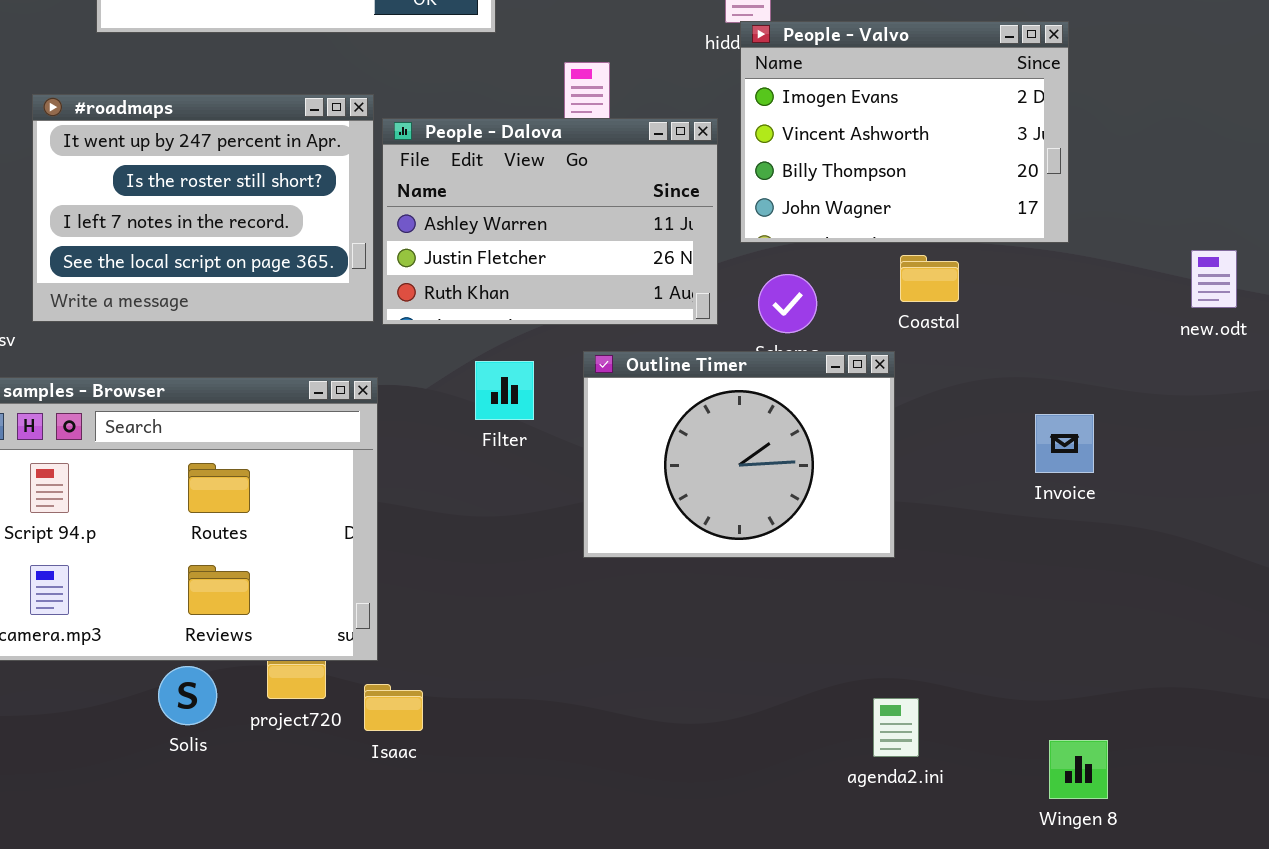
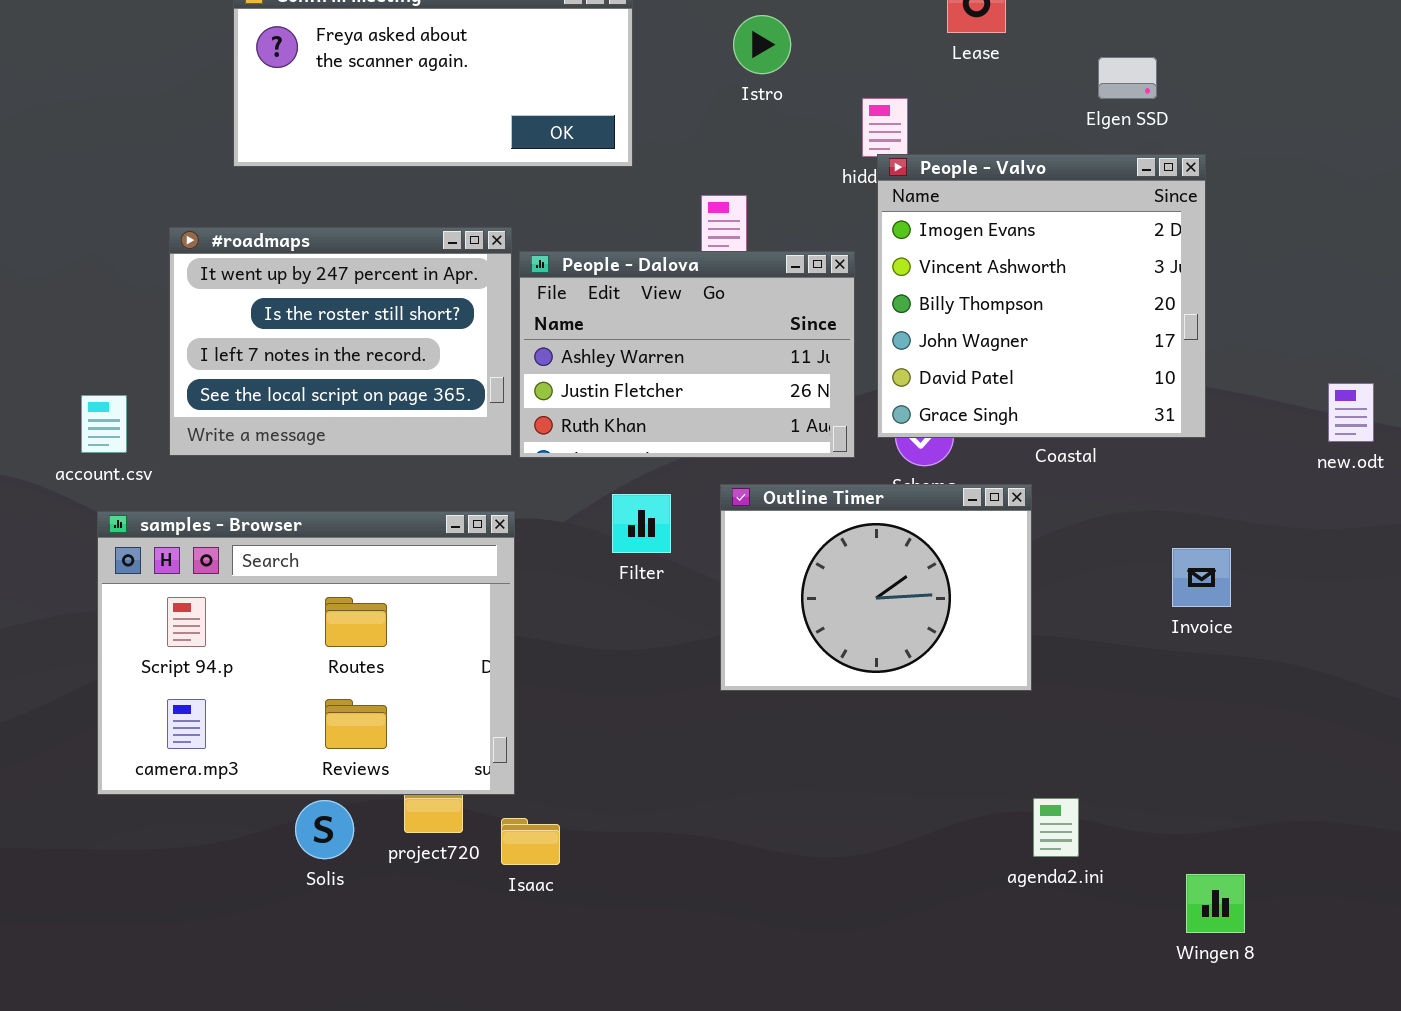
People - Valvo: [740,21,1069,243] -> [877,154,1206,438], resized
agenda2.ini: [873,698,919,757] -> [1033,798,1079,857], moved

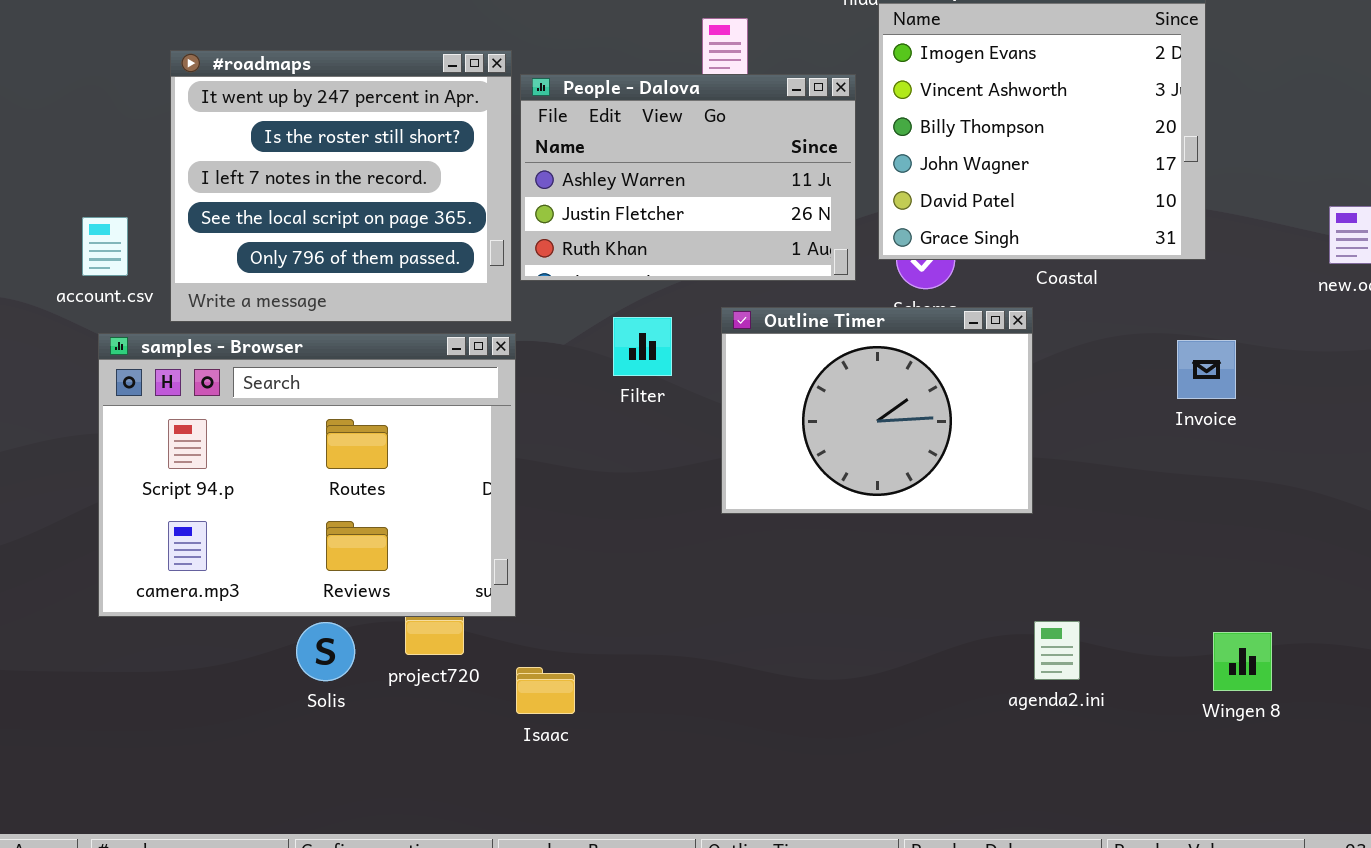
#roadmaps: [169,227,512,456] -> [170,50,512,322], resized
Invoice: [1172,548,1231,607] -> [1177,340,1236,399], moved
Isaac: [501,818,560,865] -> [516,667,575,714], moved
Wingen 8: [1186,874,1245,933] -> [1213,632,1272,691], moved

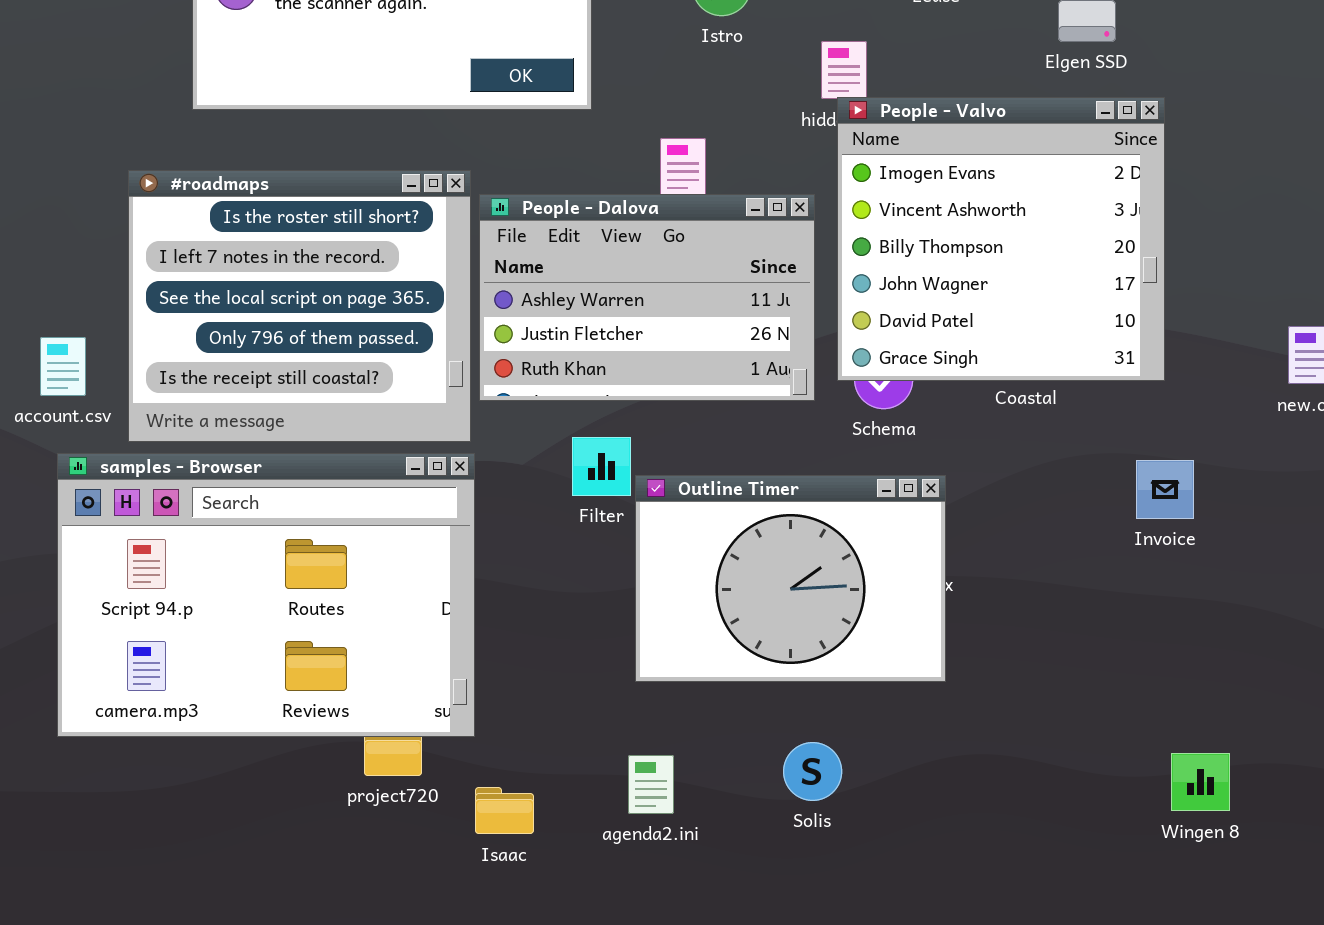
#roadmaps: [170,50,512,322] -> [128,170,471,442], scrolled down 1 row
Outline Timer: [721,307,1033,514] -> [635,475,946,682], moved
agenda2.ini: [1034,621,1080,680] -> [628,755,674,814], moved
Solis: [296,622,355,681] -> [783,742,842,801], moved

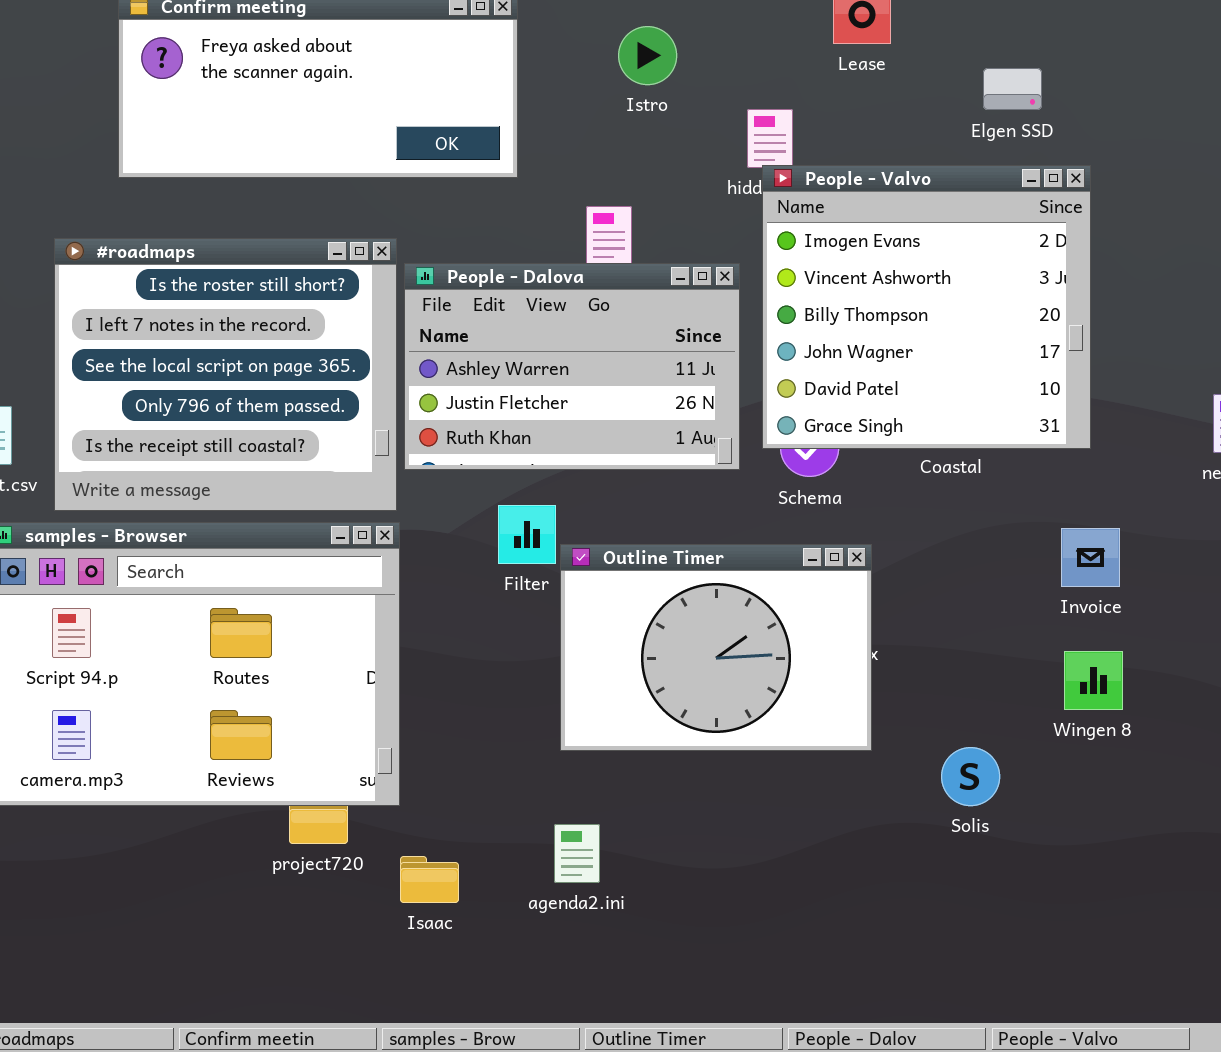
Solis: [783,742,842,801] -> [941,747,1000,806], moved
Wingen 8: [1171,753,1230,811] -> [1064,651,1123,710], moved

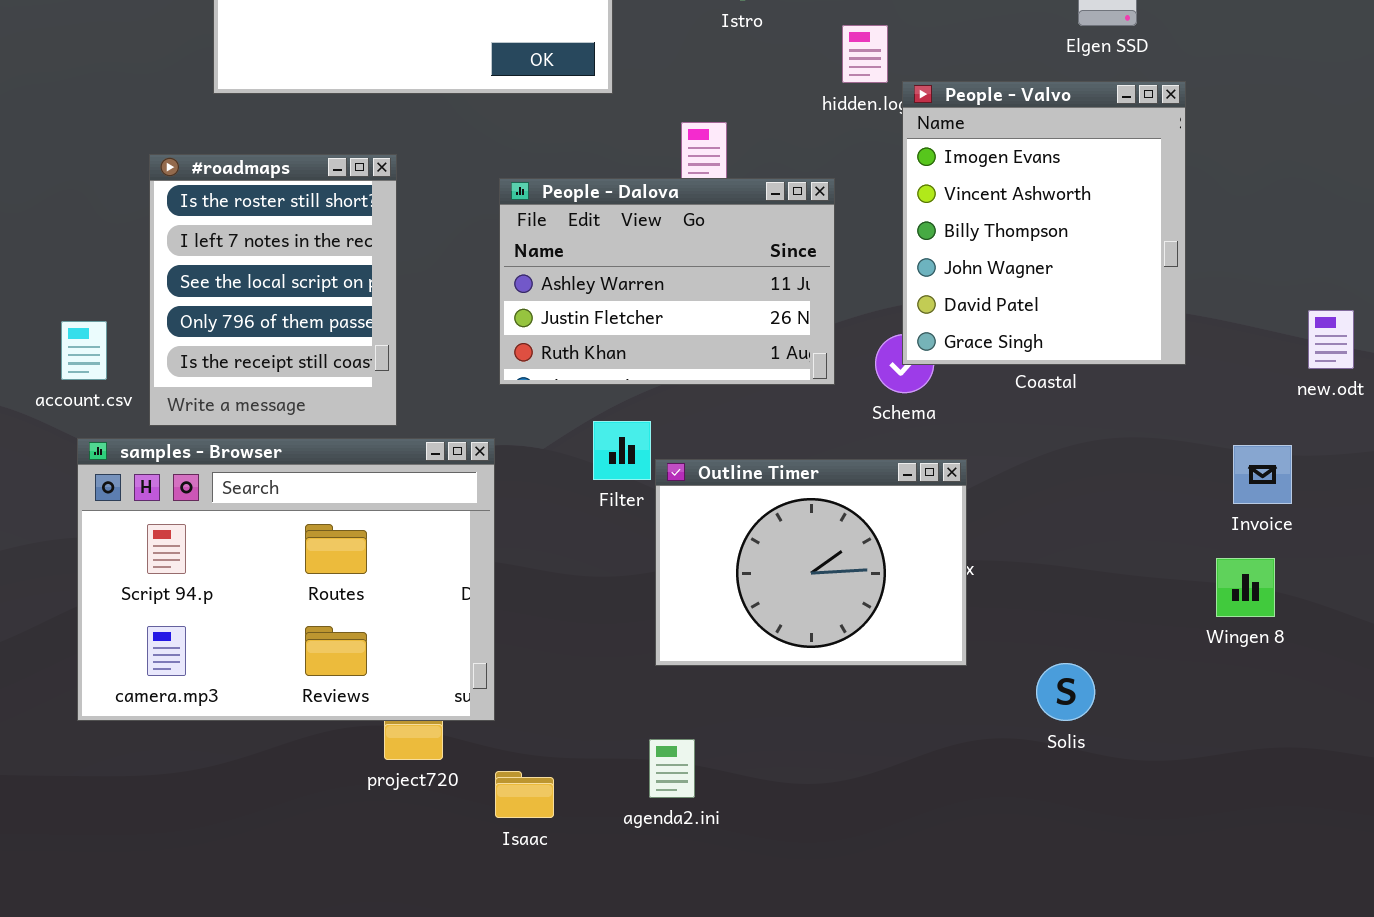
People - Valvo: [762,165,1091,449] -> [902,81,1186,365], resized
#roadmaps: [54,238,397,511] -> [149,154,397,426], resized
Invoice: [1061,528,1120,587] -> [1233,445,1292,504], moved
Wingen 8: [1064,651,1123,710] -> [1216,558,1275,617], moved

